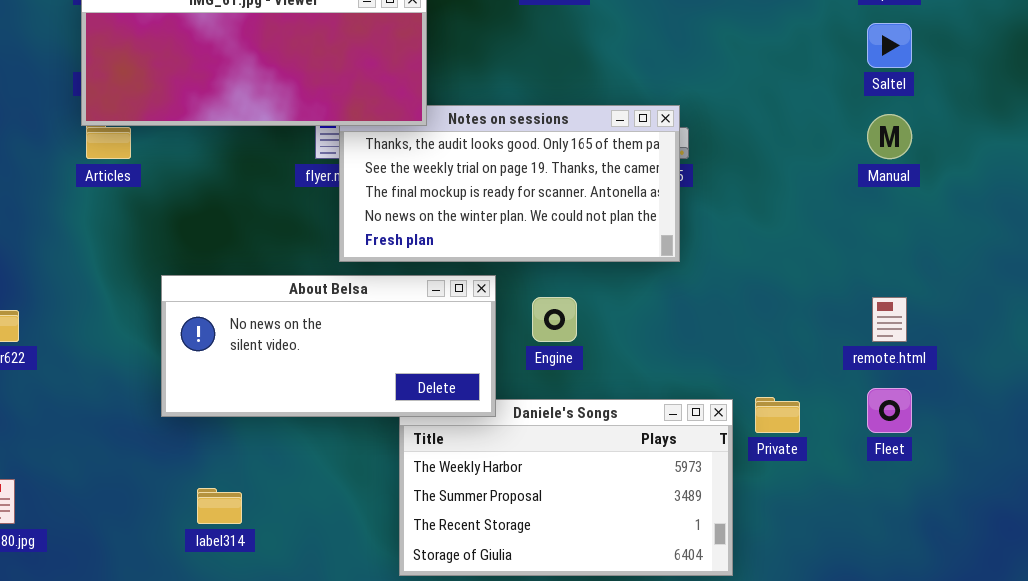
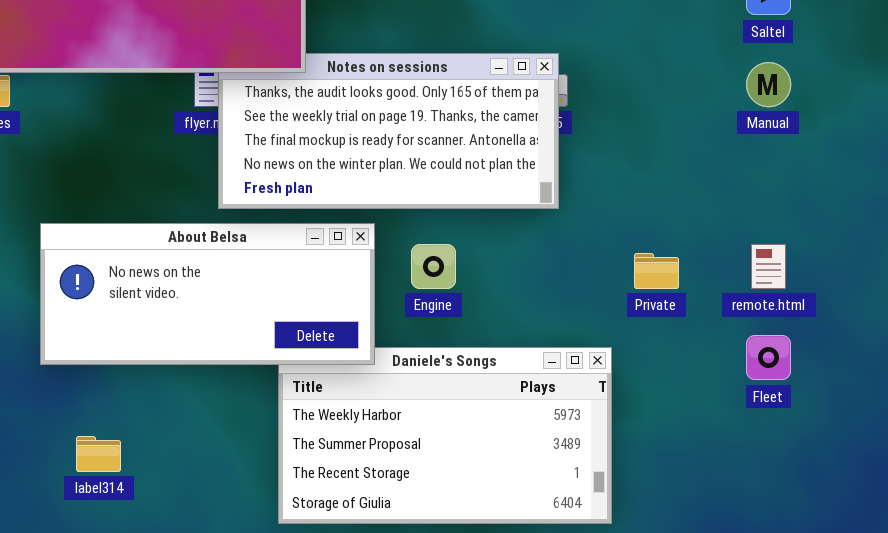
Private: [755,397,800,433] -> [634,253,679,289], moved

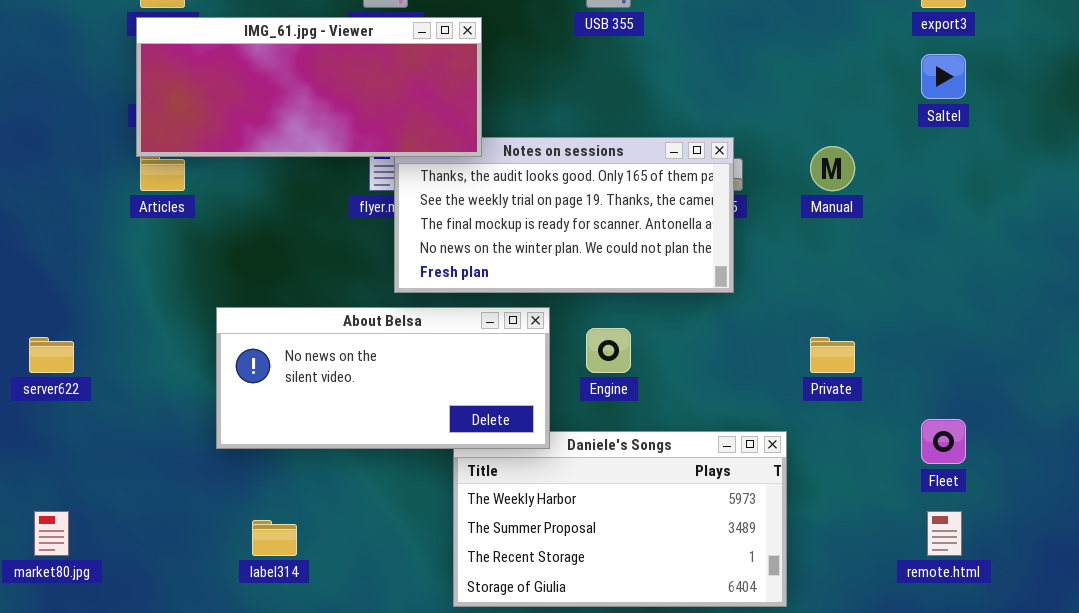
Manual: [746,62,791,107] -> [810,146,855,191], moved
remote.html: [751,244,786,289] -> [927,511,962,556], moved

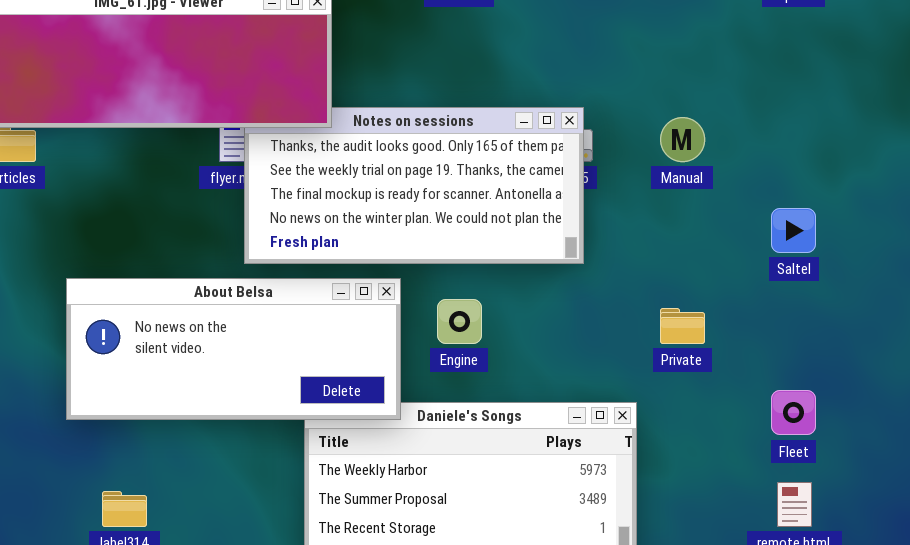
Saltel: [921,54,966,99] -> [771,208,816,253], moved

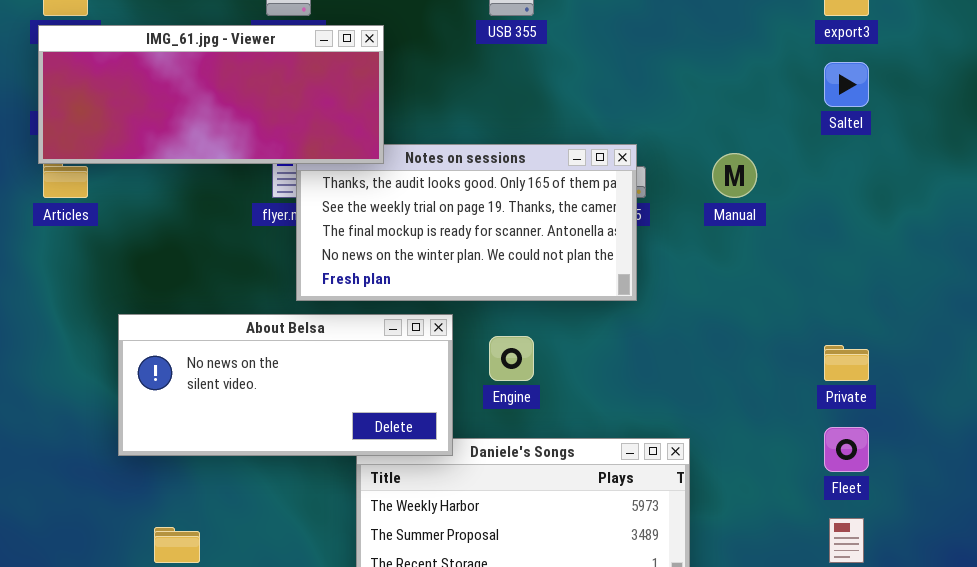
Saltel: [771,208,816,253] -> [824,62,869,107], moved
Private: [660,308,705,344] -> [824,345,869,381], moved

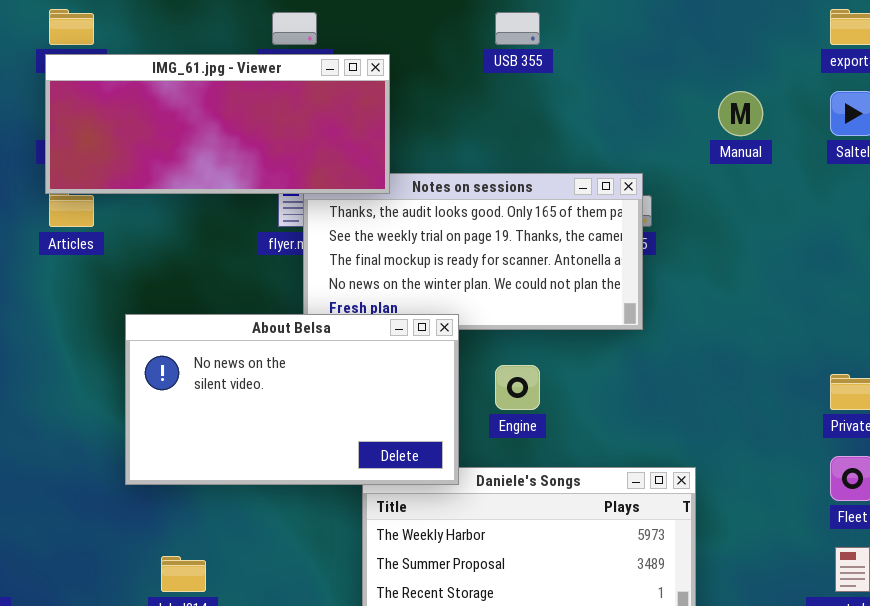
Manual: [712,153,757,198] -> [718,91,763,136], moved
About Belsa: [118,314,453,456] -> [125,314,459,485], resized

